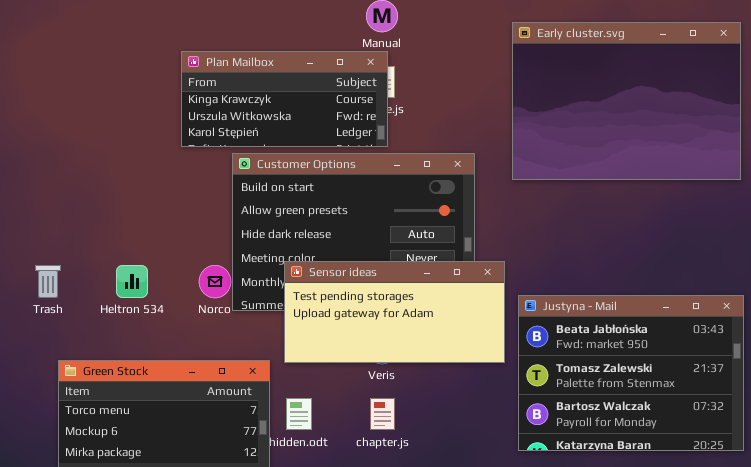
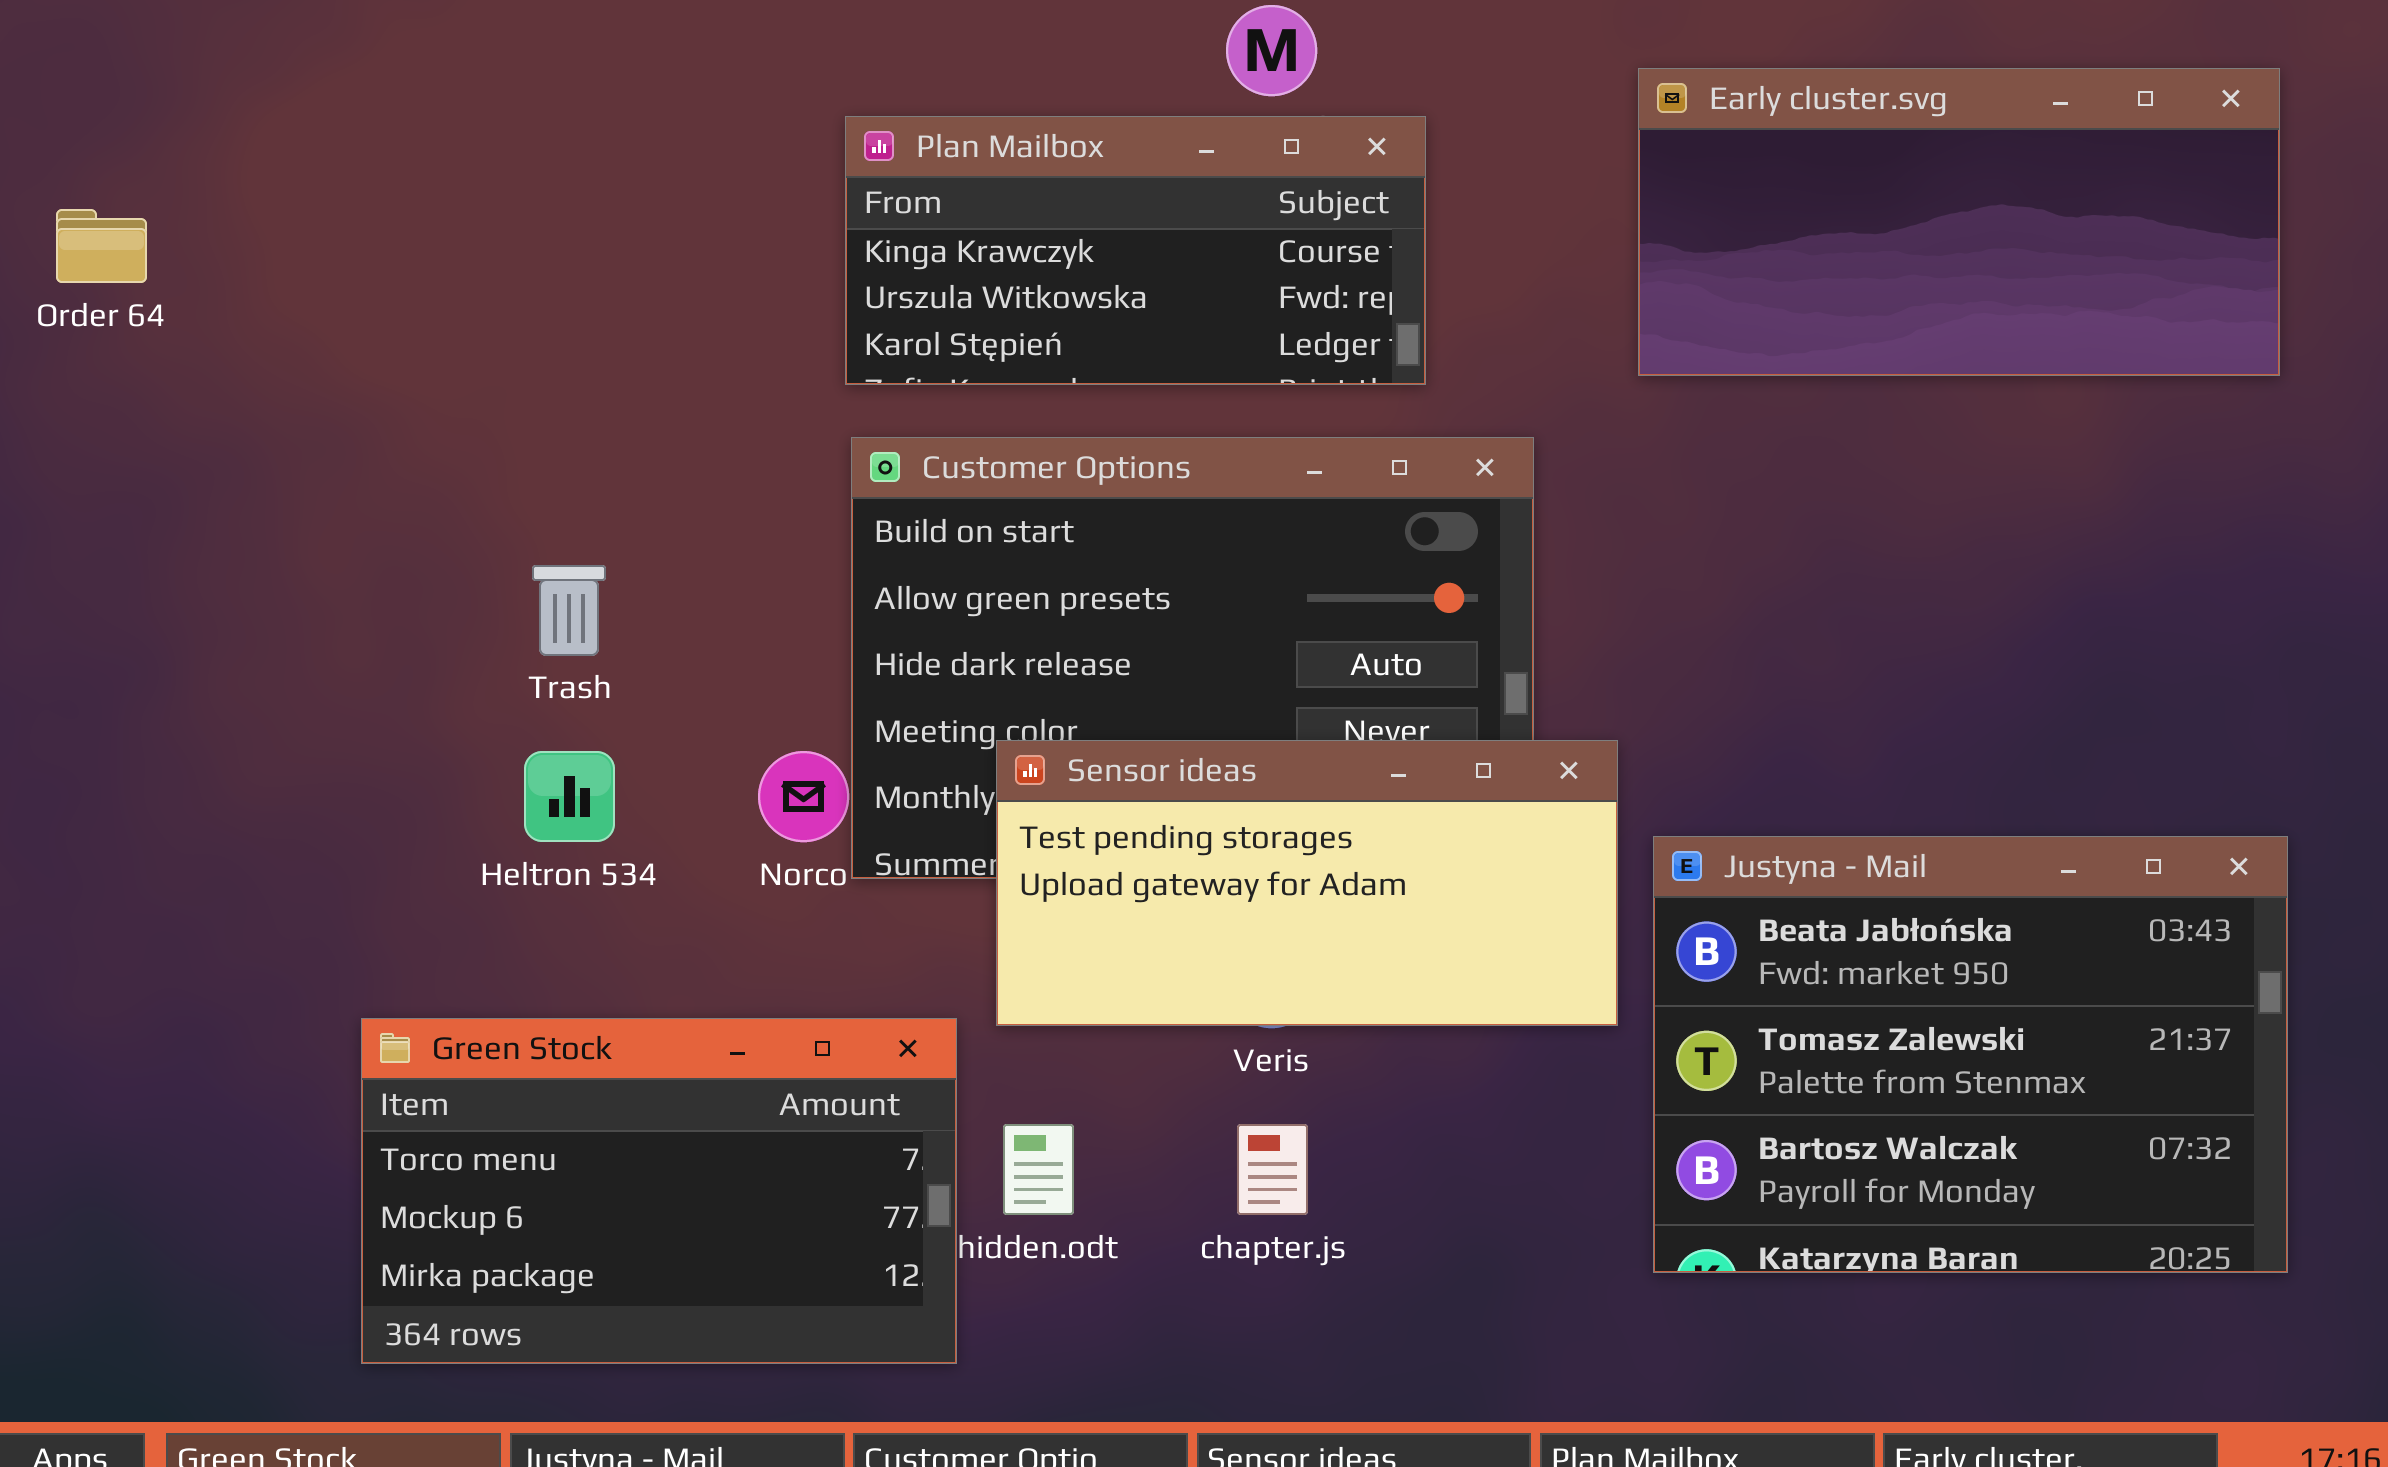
Early cluster.svg: [512,22,741,180] -> [1638,68,2280,376], resized
Plan Mailbox: [181,51,388,147] -> [845,116,1426,385], moved
Trash: [35,265,61,298] -> [532,565,606,656], moved

